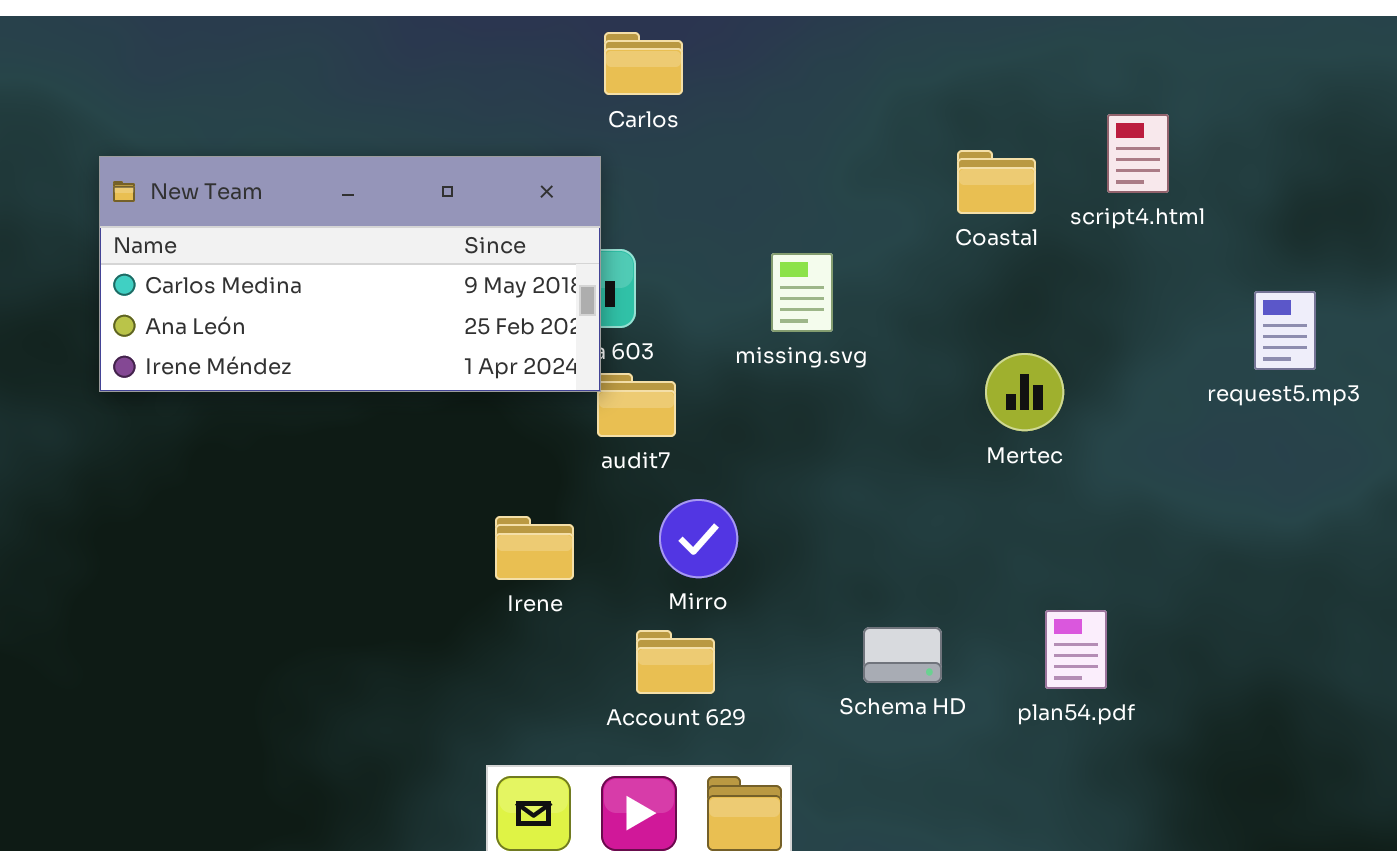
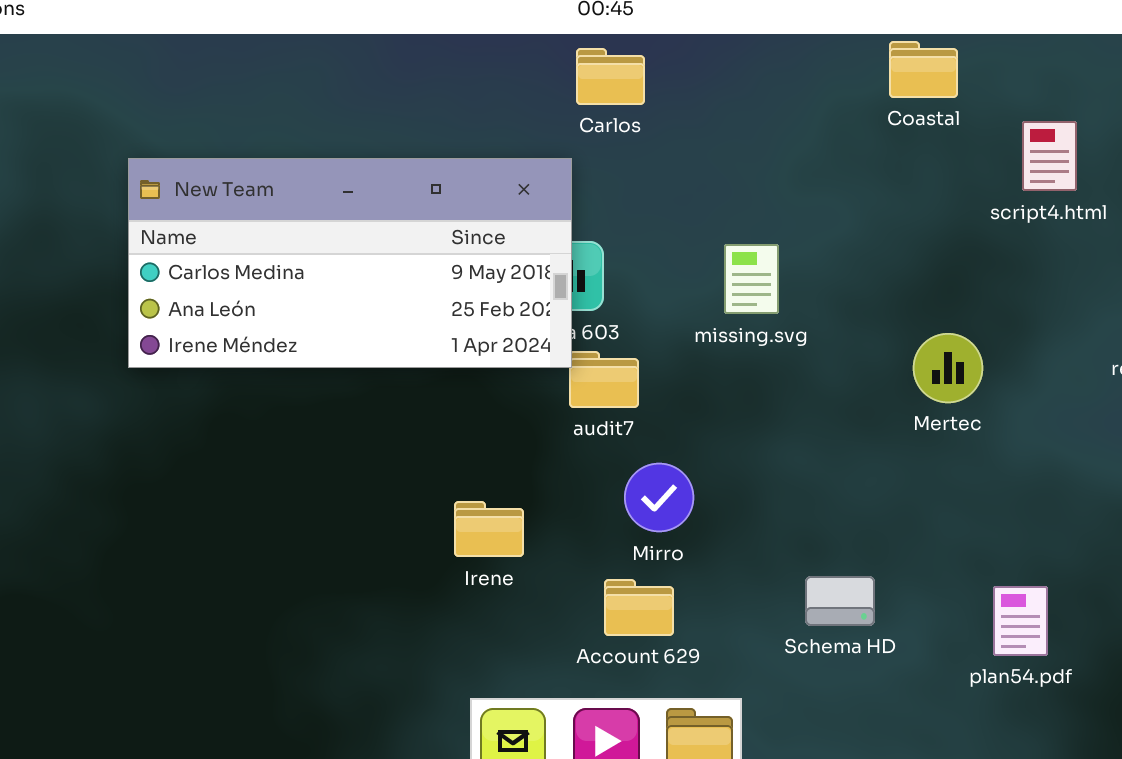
Coastal: [957,150,1036,214] -> [889,41,958,98], moved
Irene: [495,516,574,580] -> [454,501,524,557], moved
plan54.pdf: [1045,610,1107,689] -> [993,586,1048,656], moved

